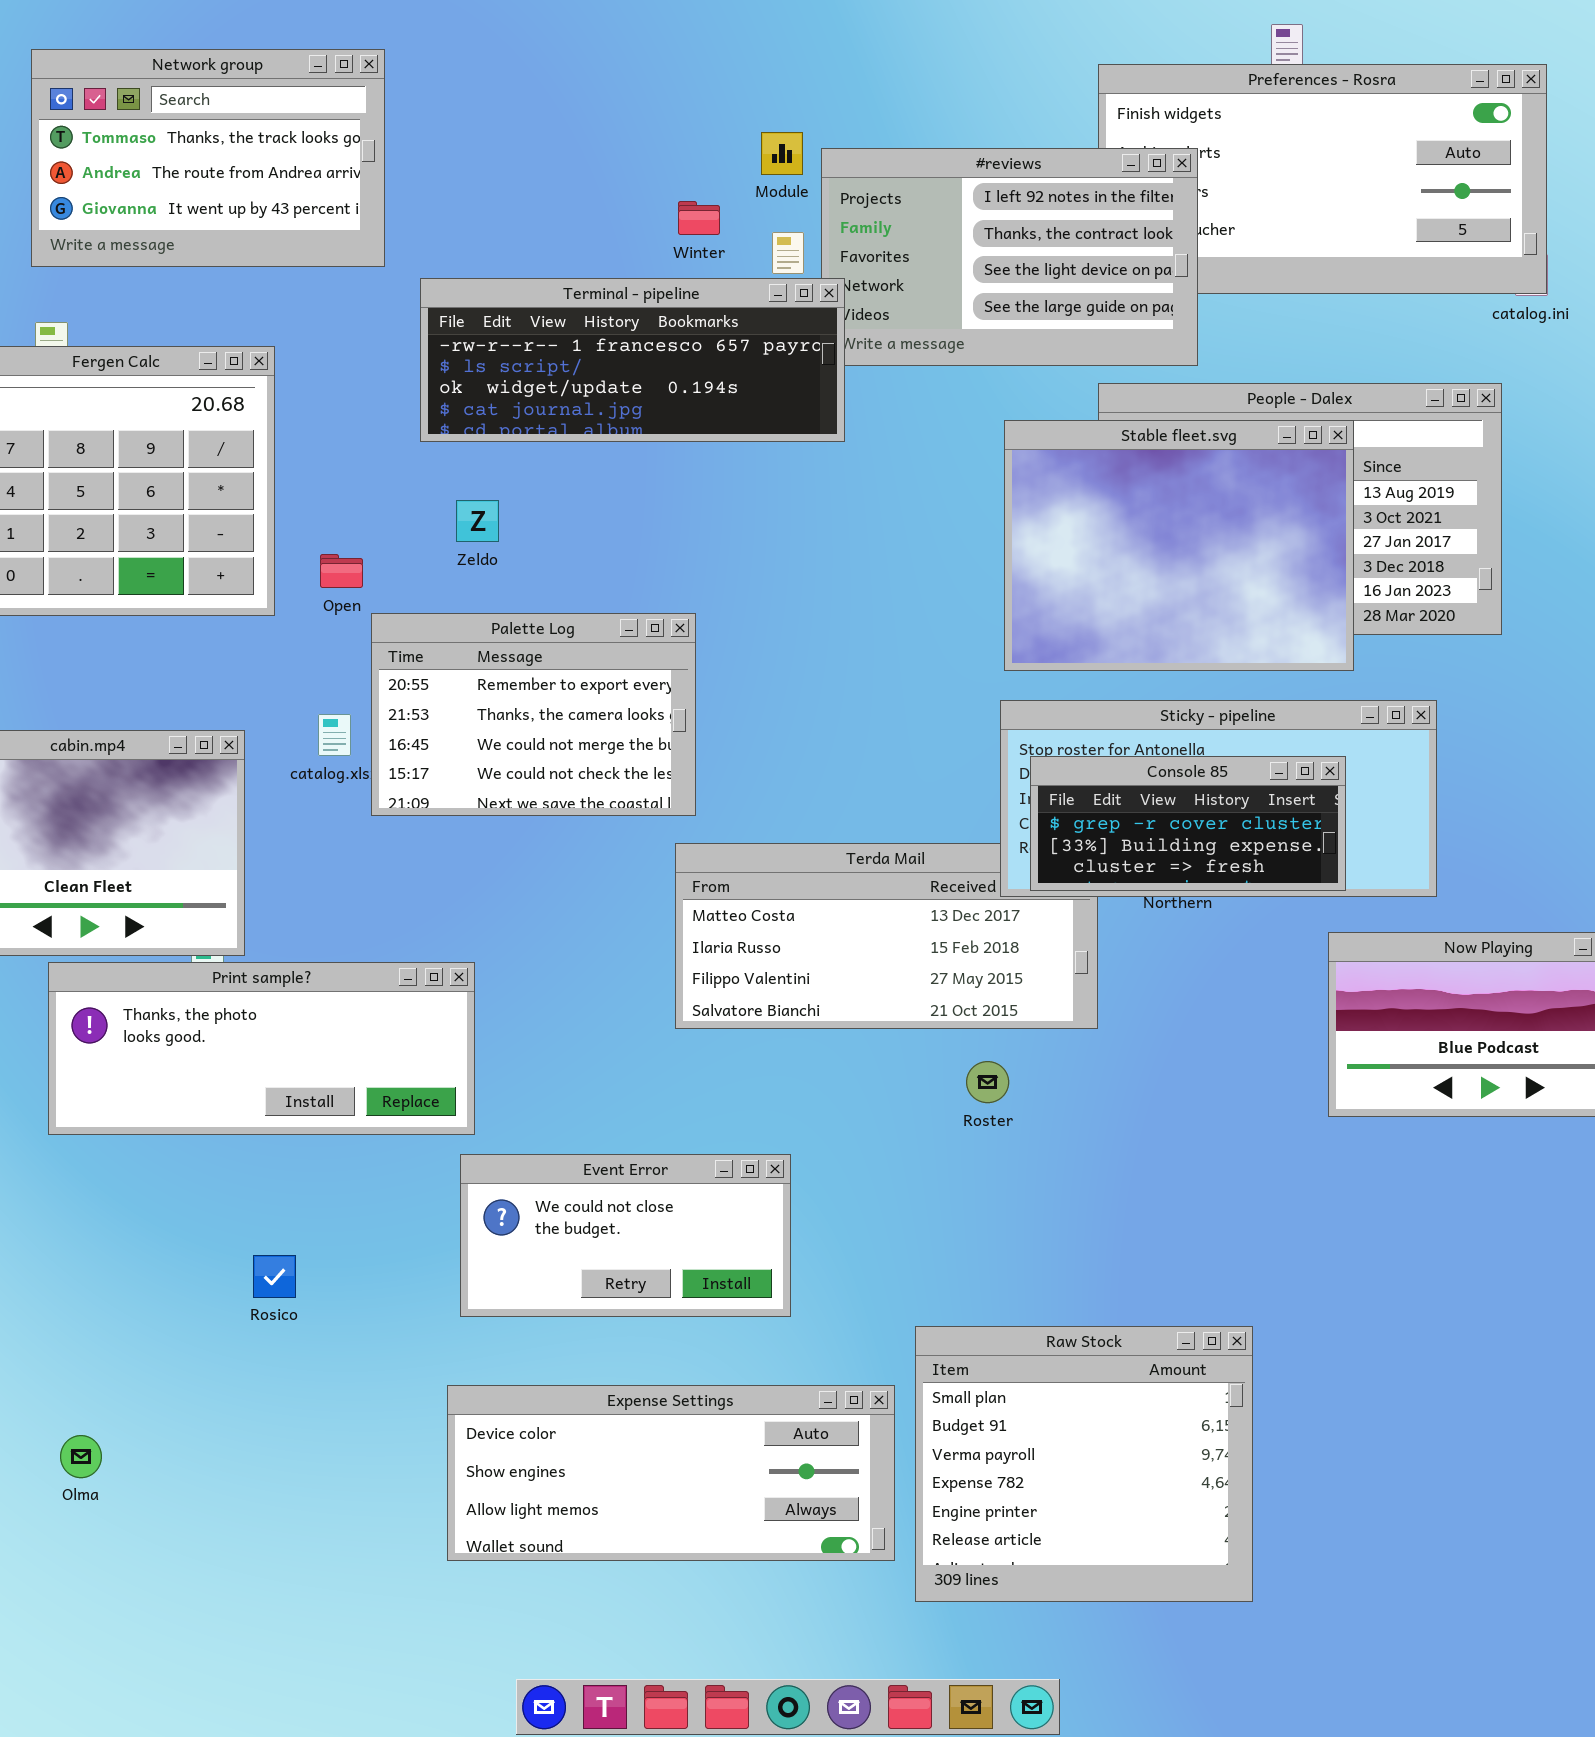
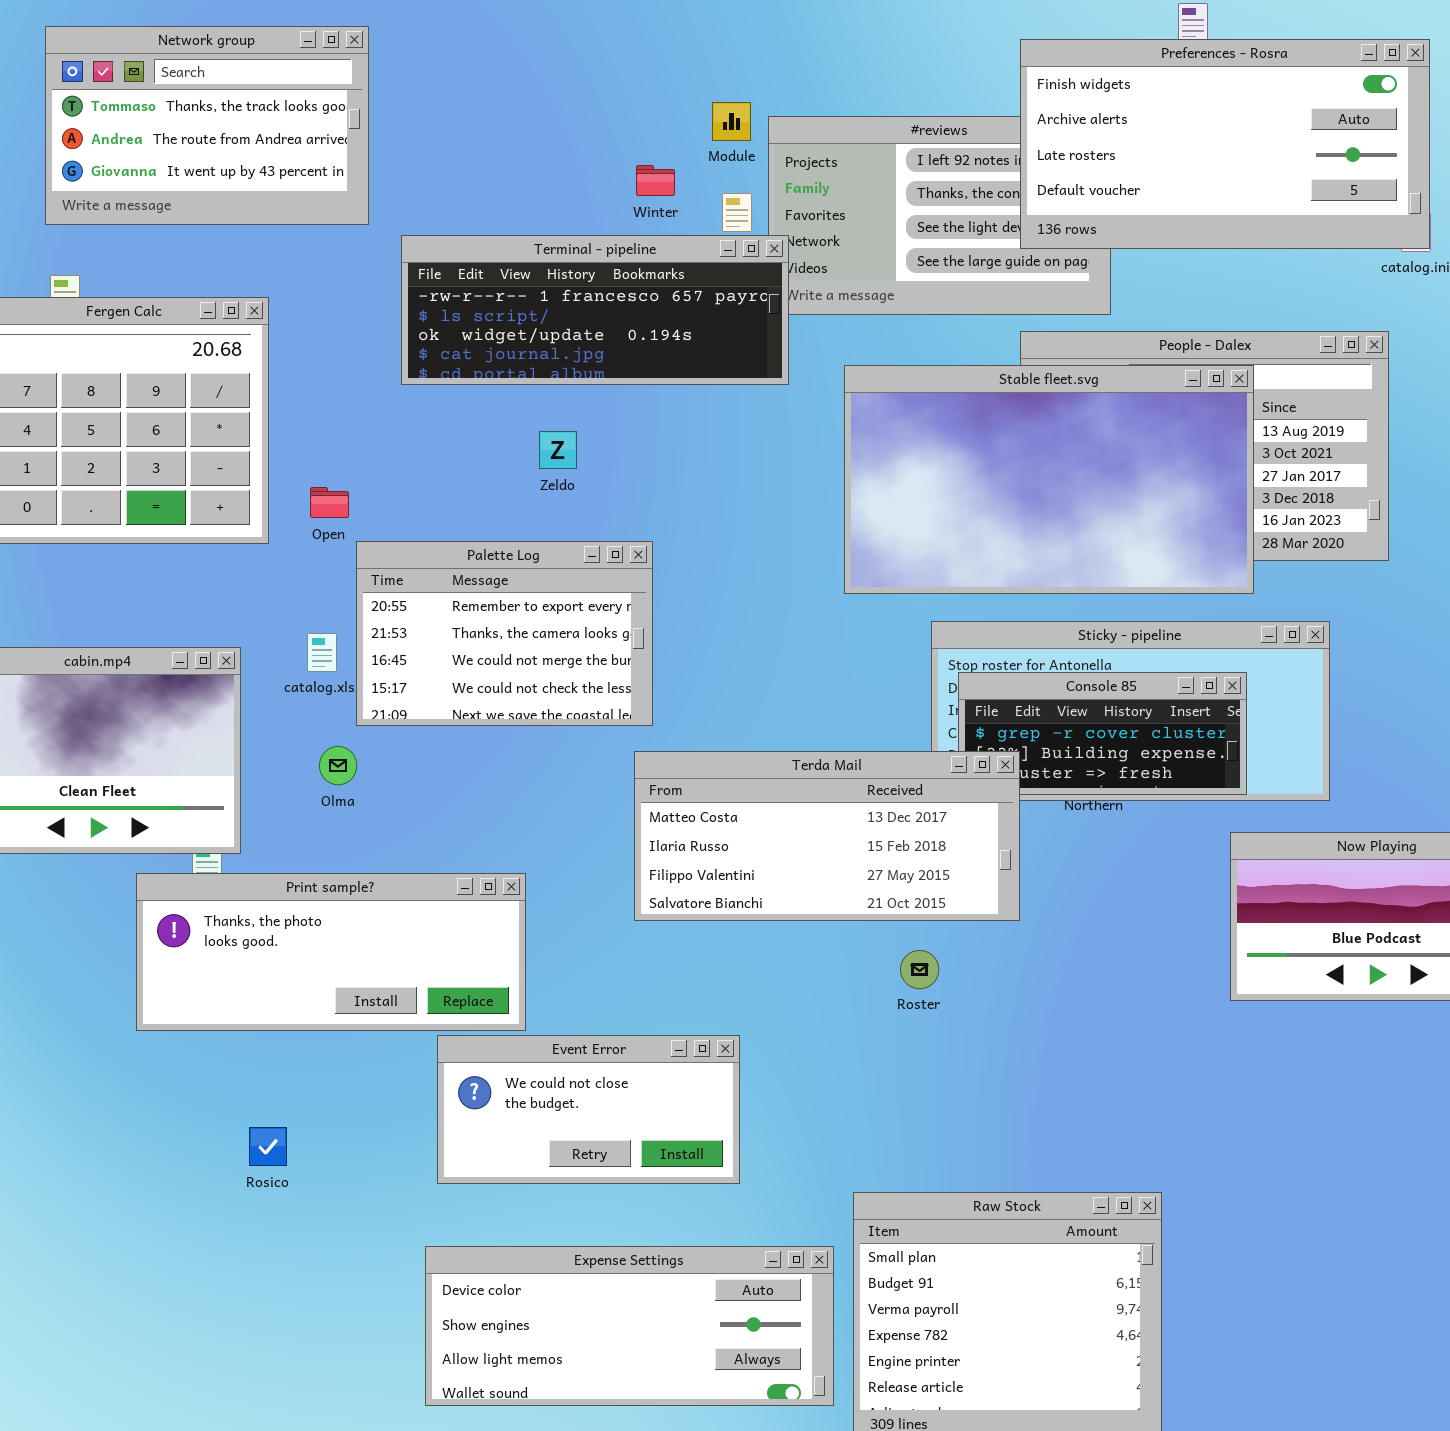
Preferences - Rosra: [1098,64,1547,294] -> [1020,39,1430,249], raised
Stable fleet.svg: [1004,420,1354,671] -> [844,365,1254,594], resized
Zeldo: [456,500,499,542] -> [539,431,577,469], moved
Terda Mail: [675,843,1098,1029] -> [634,751,1020,921], raised
Print sample?: [48,962,475,1135] -> [136,873,526,1031], moved
Olma: [60,1435,102,1478] -> [319,746,357,785], moved

